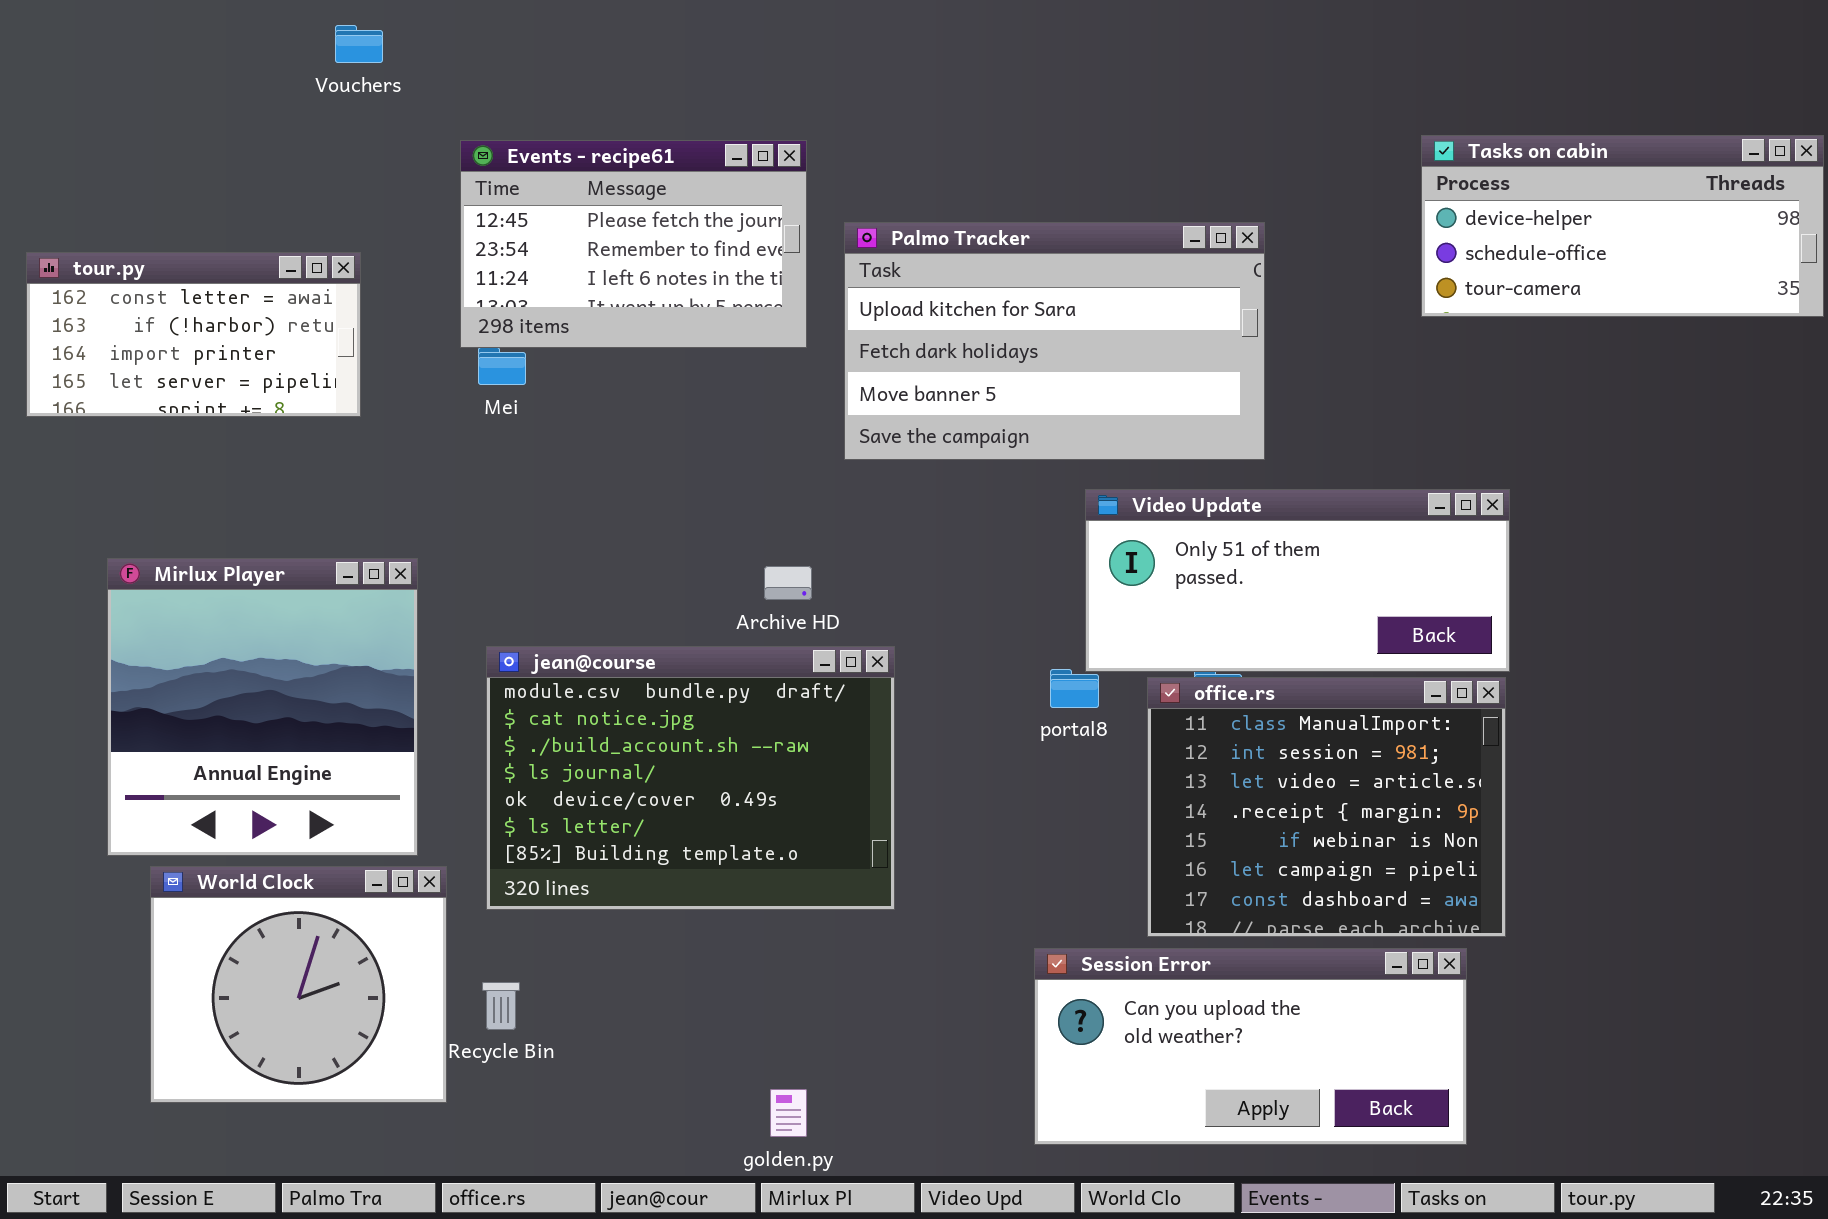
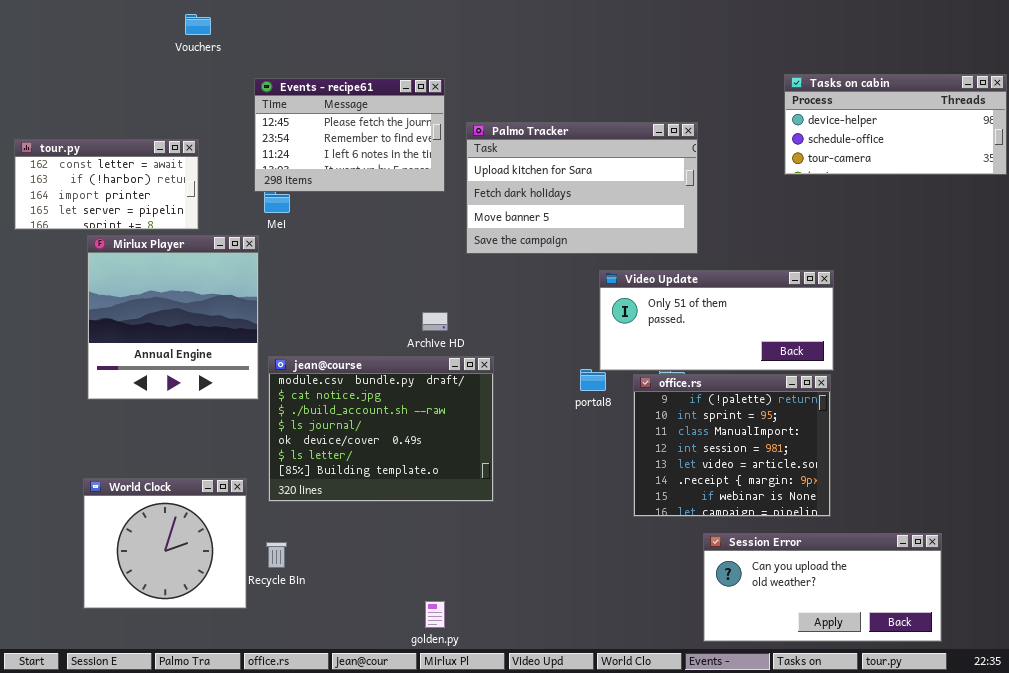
Mirlux Player: [107,558,418,856] -> [87,235,259,400], moved
office.rs: [1147,677,1506,937] -> [633,374,831,517], scrolled up 2 rows
Session Error: [1034,948,1467,1145] -> [703,533,942,642], moved

